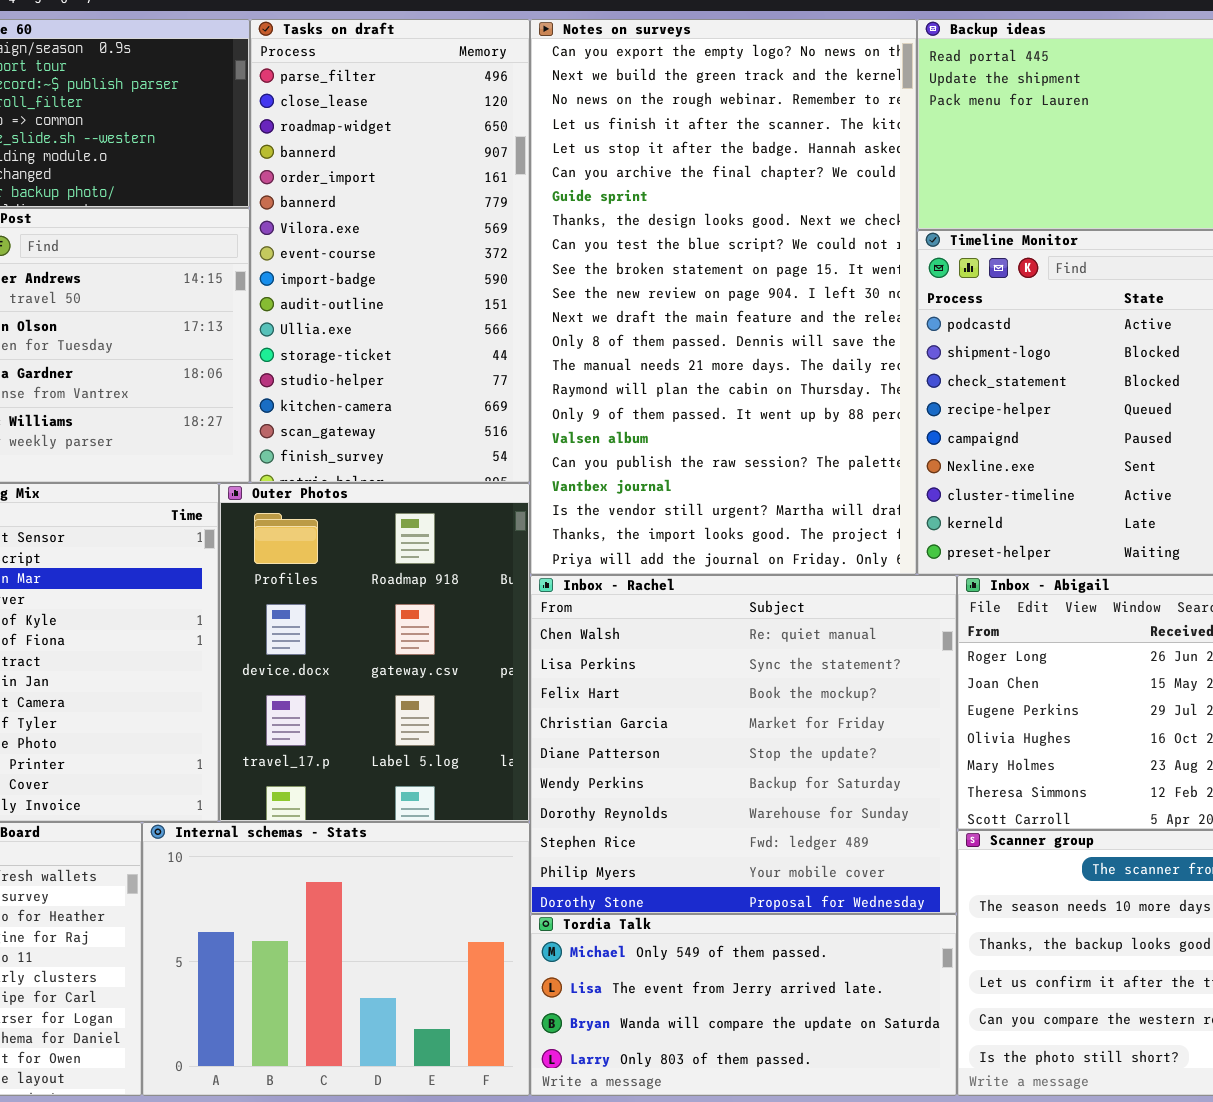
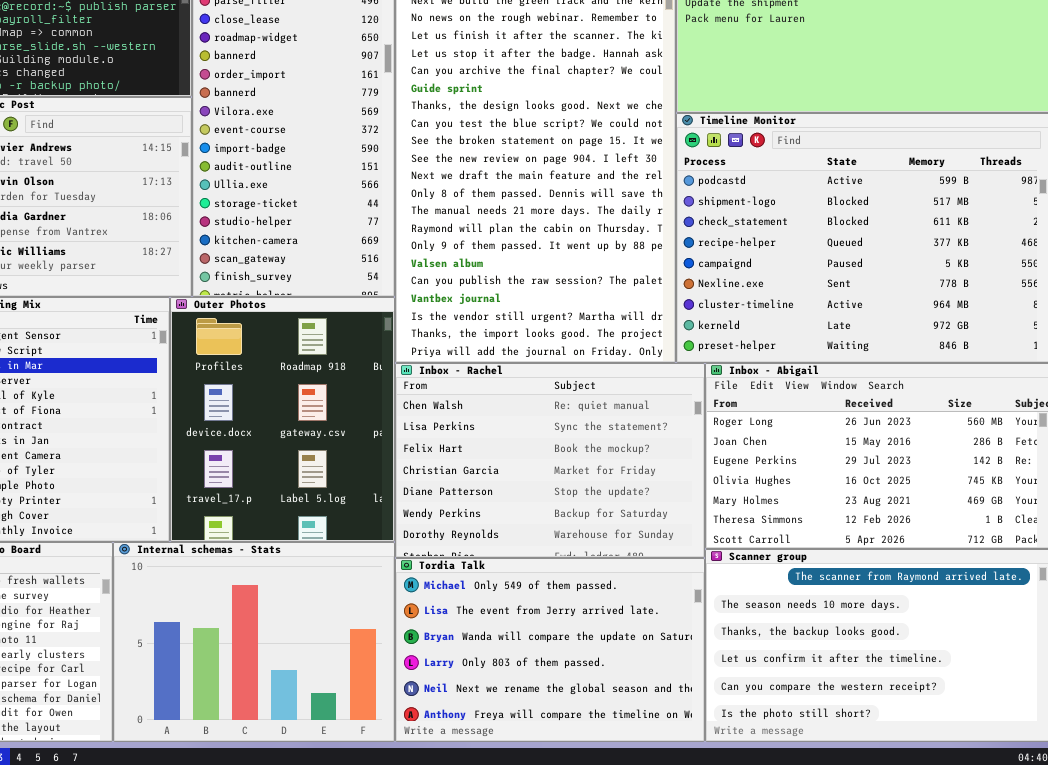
Inbox - Rachel: [530,575,957,914] -> [395,363,705,558], resized
Tordia Talk: [530,914,957,1096] -> [395,558,705,742], resized

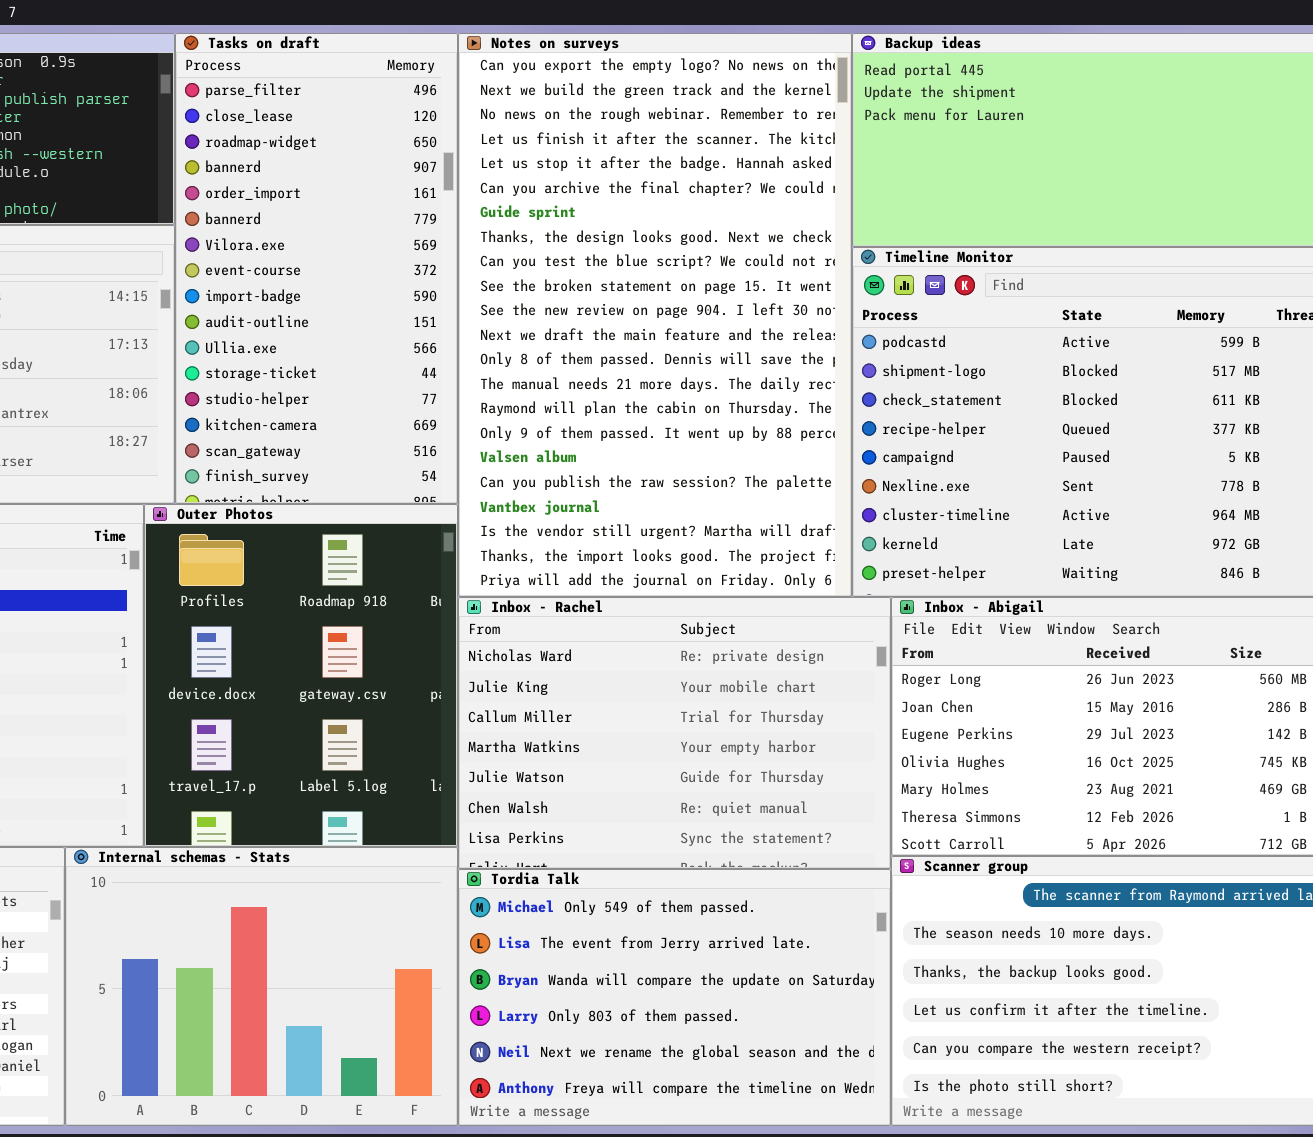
Inbox - Rachel: [395,363,705,558] -> [458,597,891,869], scrolled up 5 rows

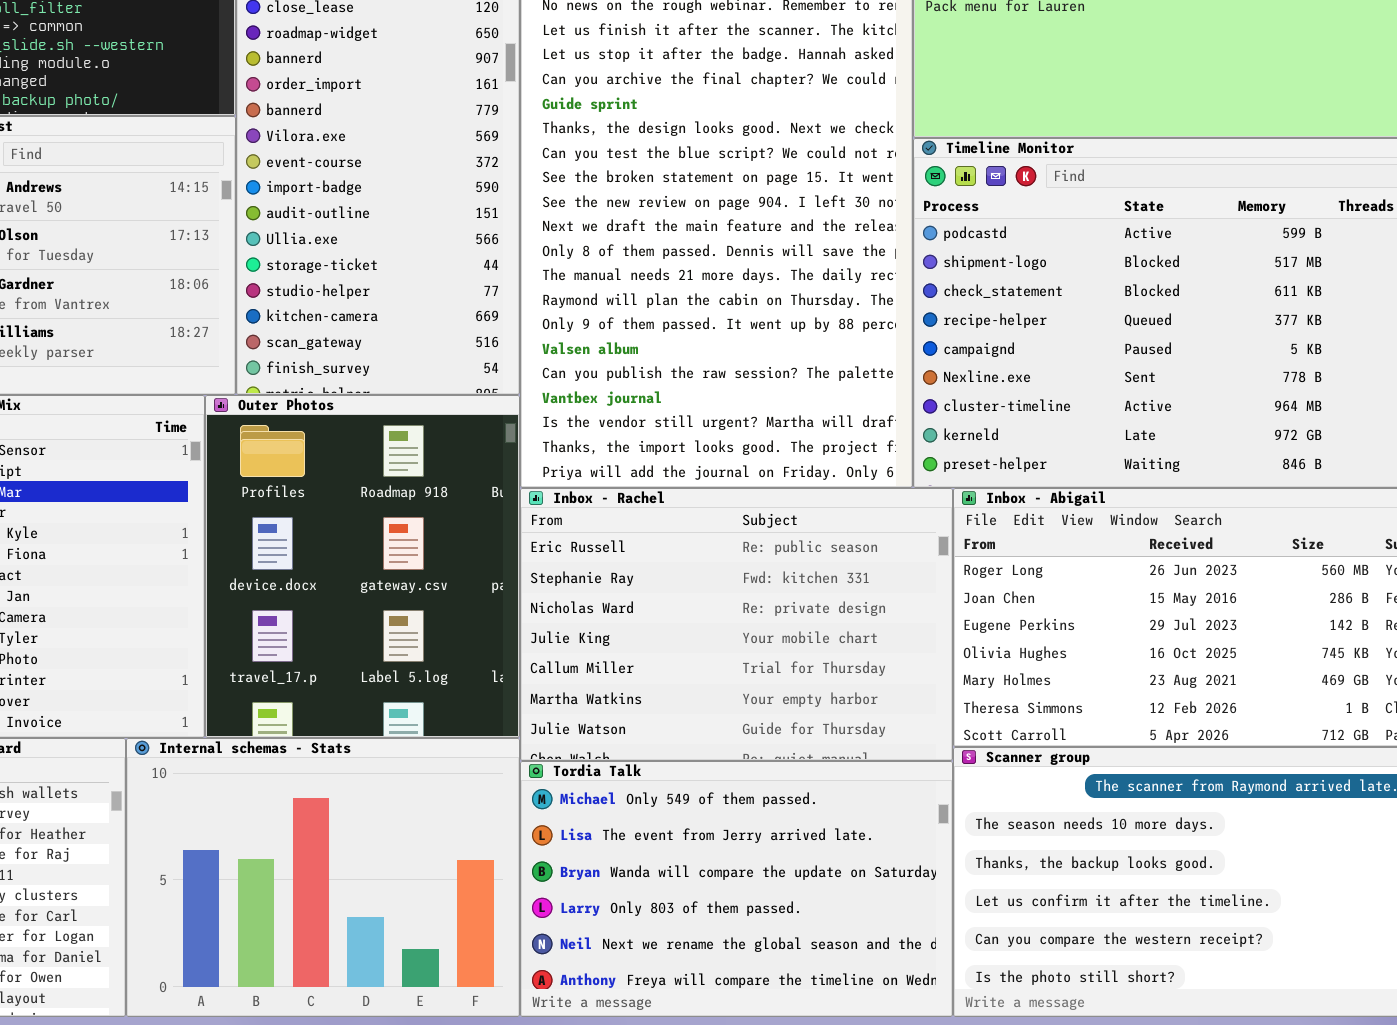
Inbox - Rachel: [458,597,891,869] -> [520,488,953,761], scrolled up 2 rows

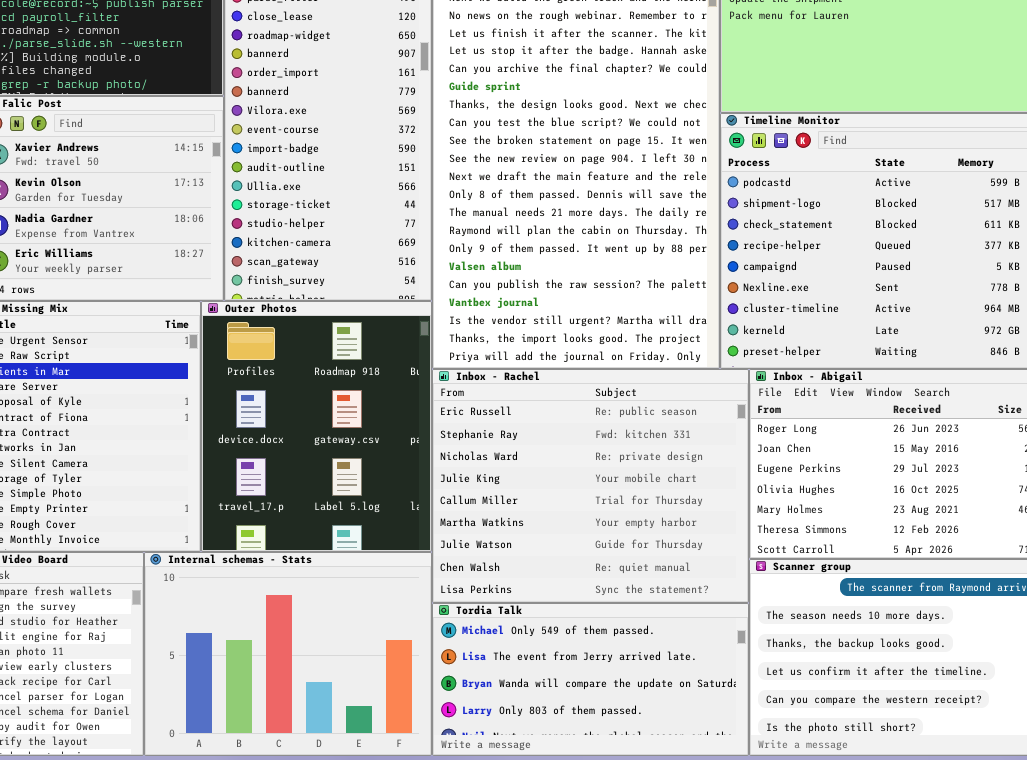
Inbox - Rachel: [520,488,953,761] -> [432,369,749,603], resized
Tordia Talk: [520,761,953,1017] -> [432,603,749,756], resized

